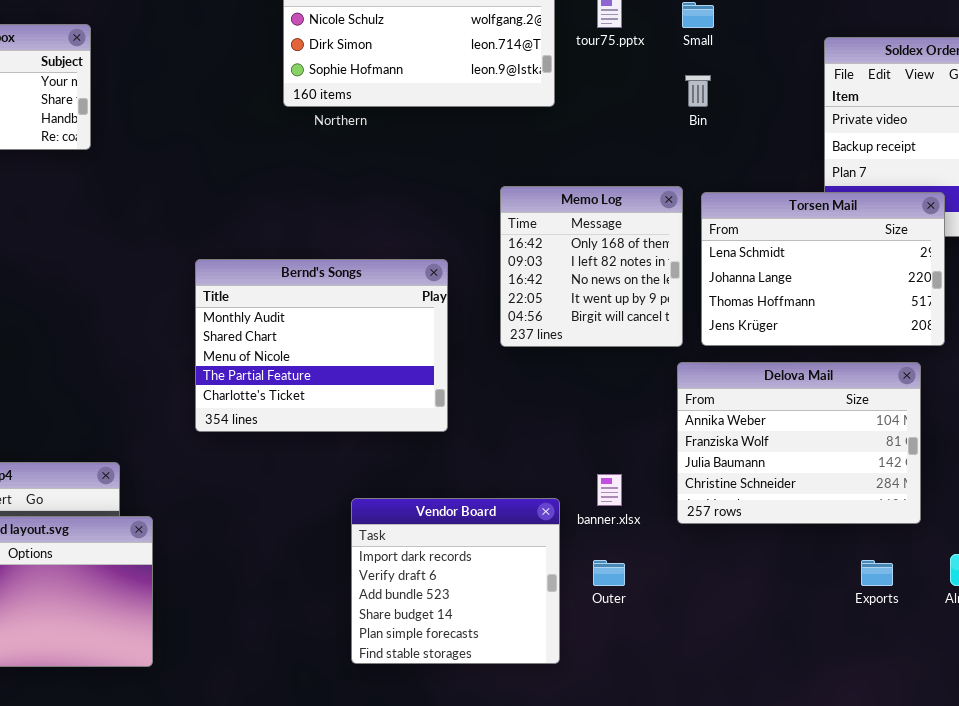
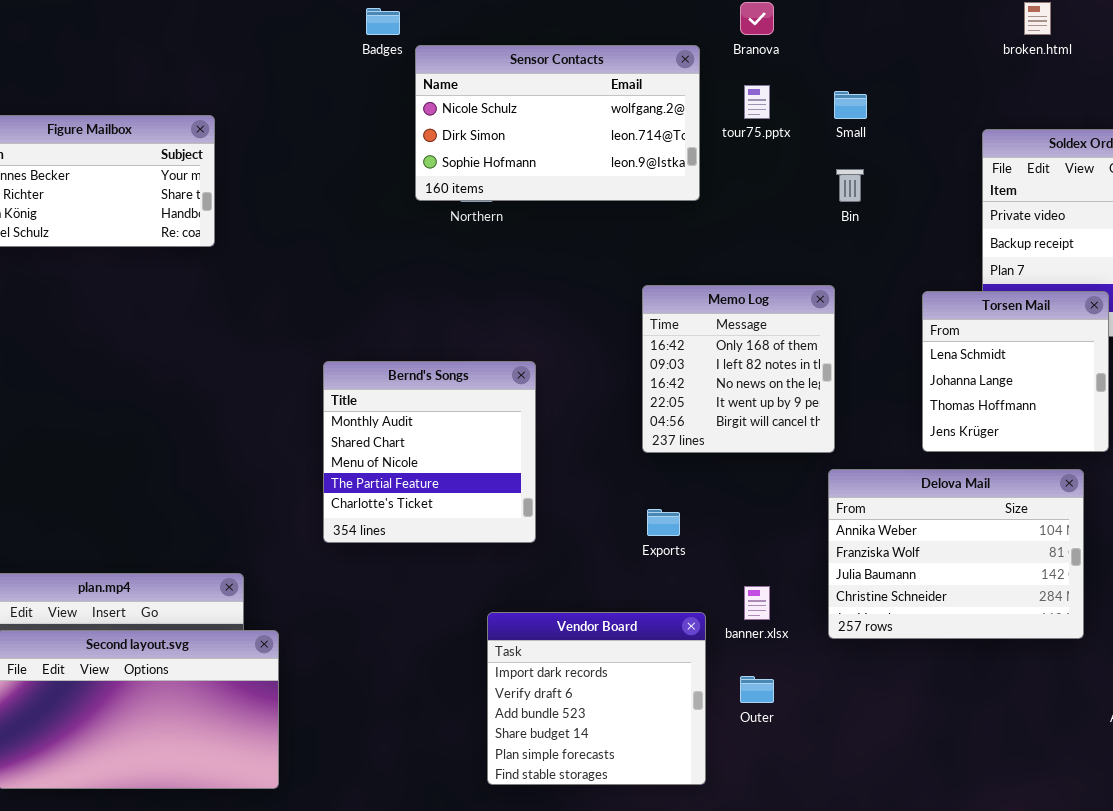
Torsen Mail: [701,192,945,346] -> [922,291,1109,452], resized
Bernd's Songs: [195,259,448,432] -> [323,361,536,543], resized
Exports: [861,560,893,586] -> [647,509,680,536], moved

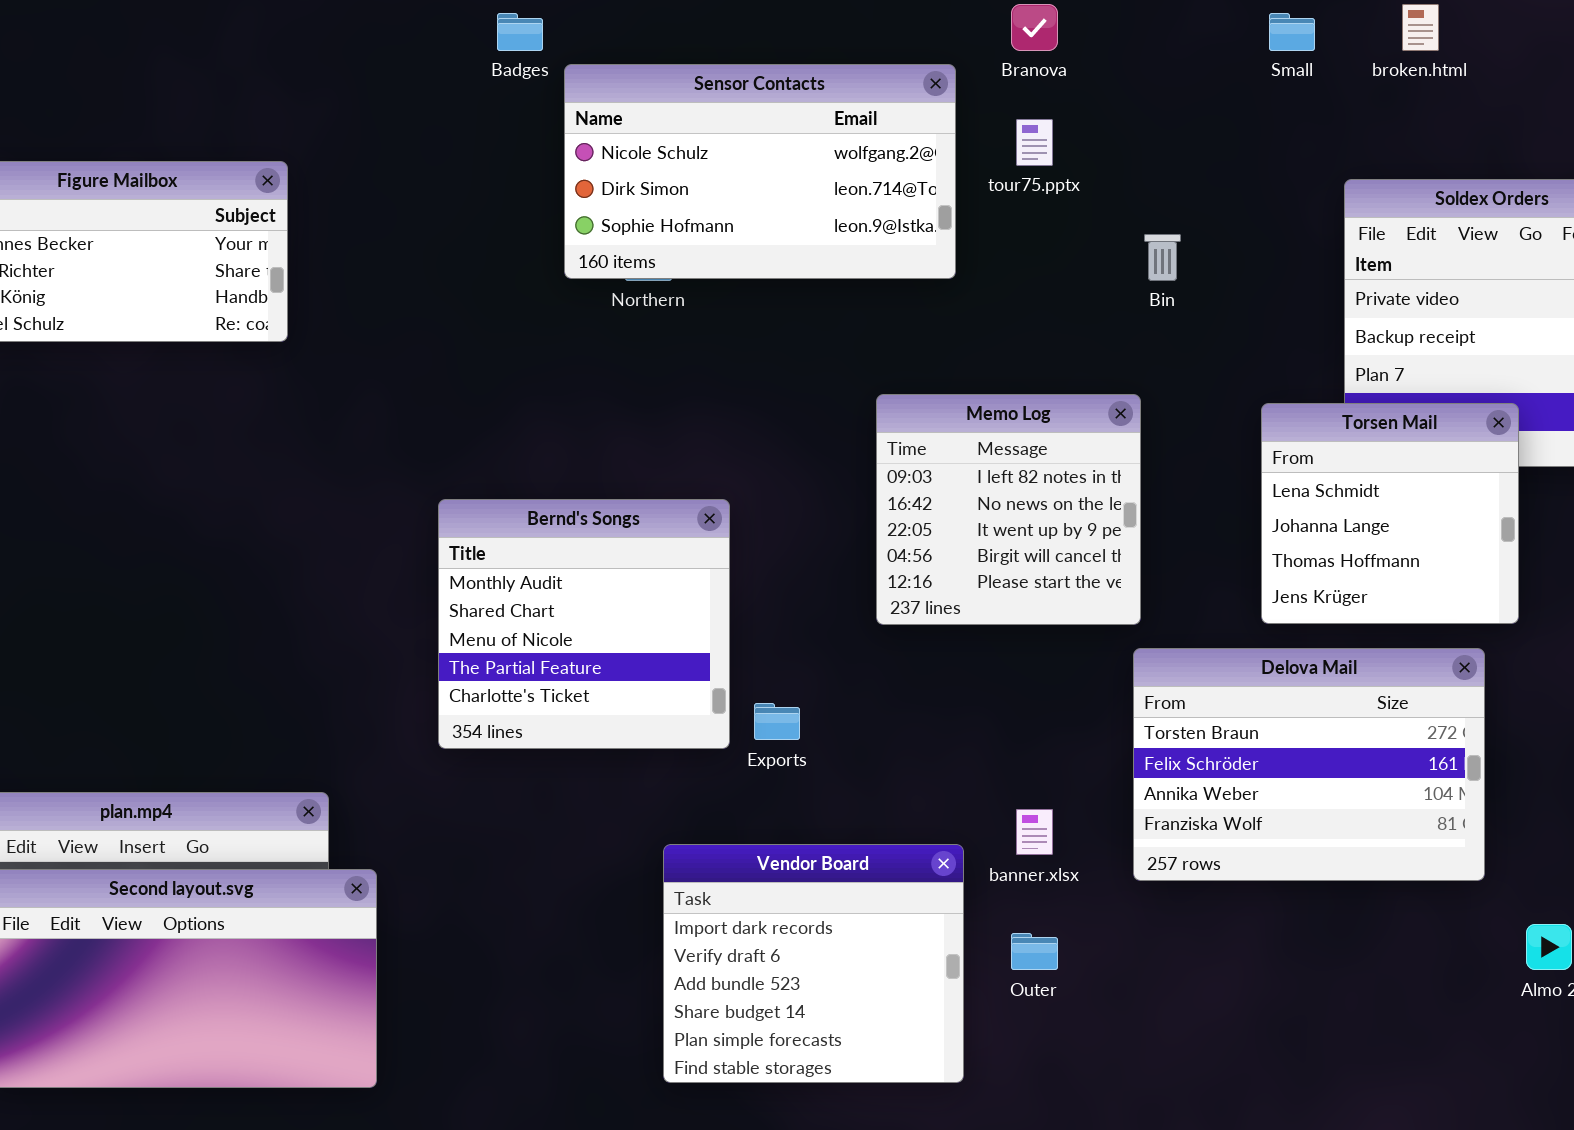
Small: [834,91,867,119] -> [1269,13,1315,51], moved
Memo Log: [642,285,835,453] -> [876,394,1141,625], scrolled down 1 row
Delova Mail: [828,469,1084,639] -> [1133,648,1485,881], scrolled up 2 rows
Exports: [647,509,680,536] -> [754,703,800,740], moved

